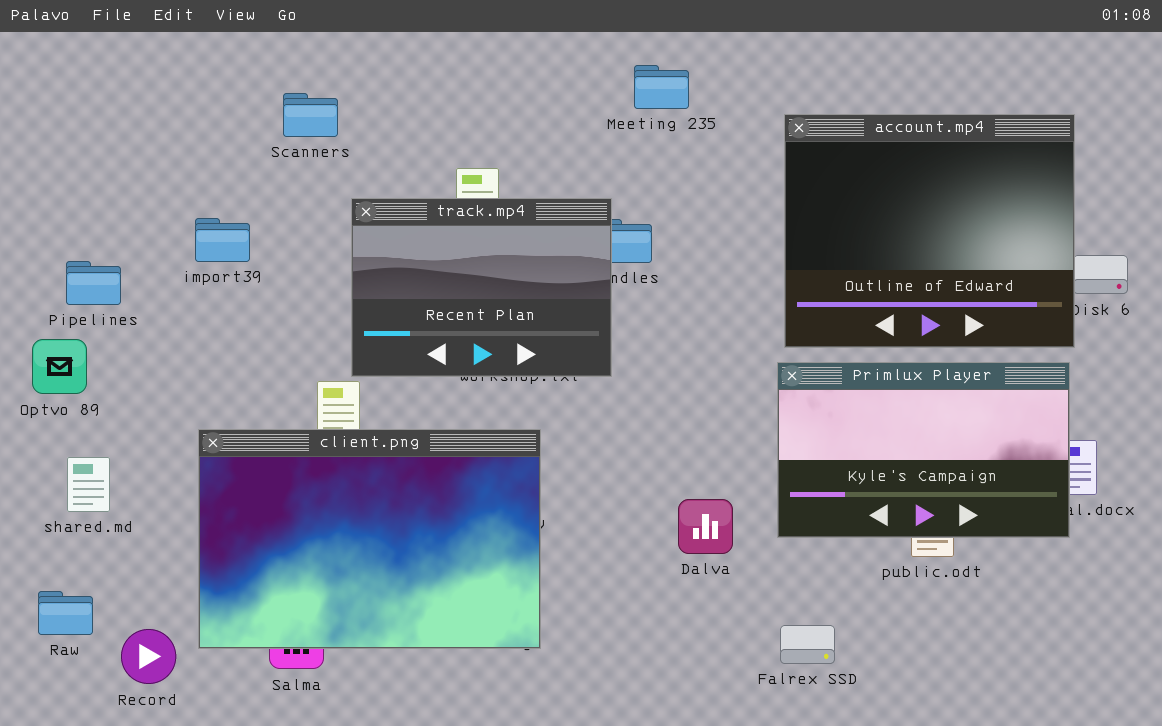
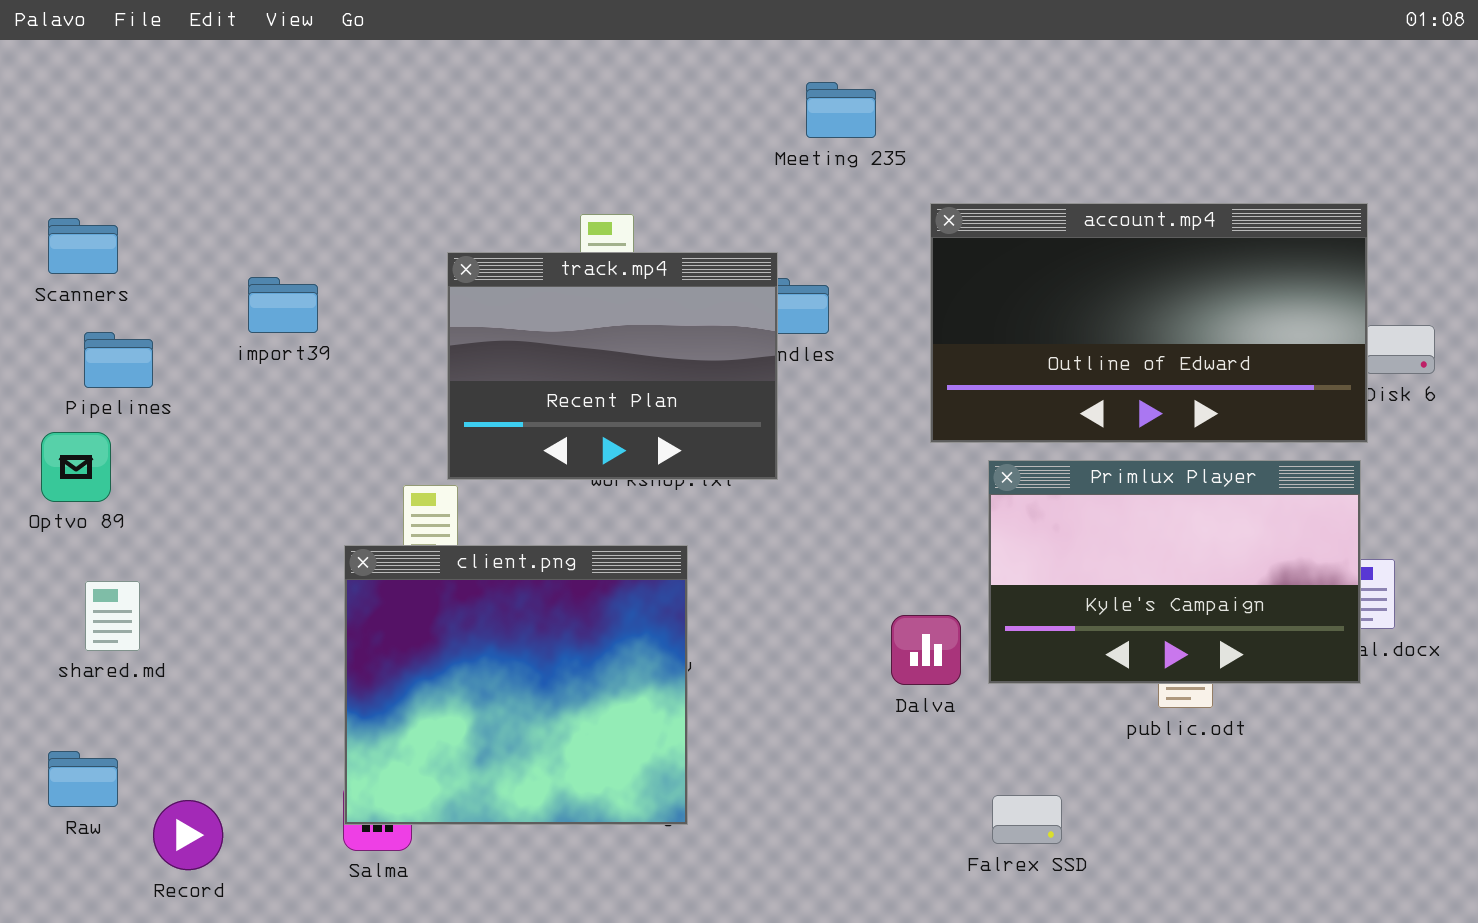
Scanners: [283,93,338,137] -> [48,218,118,274], moved
account.mp4: [784,114,1075,348] -> [930,203,1368,443], resized
client.png: [198,429,541,649] -> [344,545,688,825], resized
Dalva: [678,499,733,554] -> [891,615,961,685], moved

